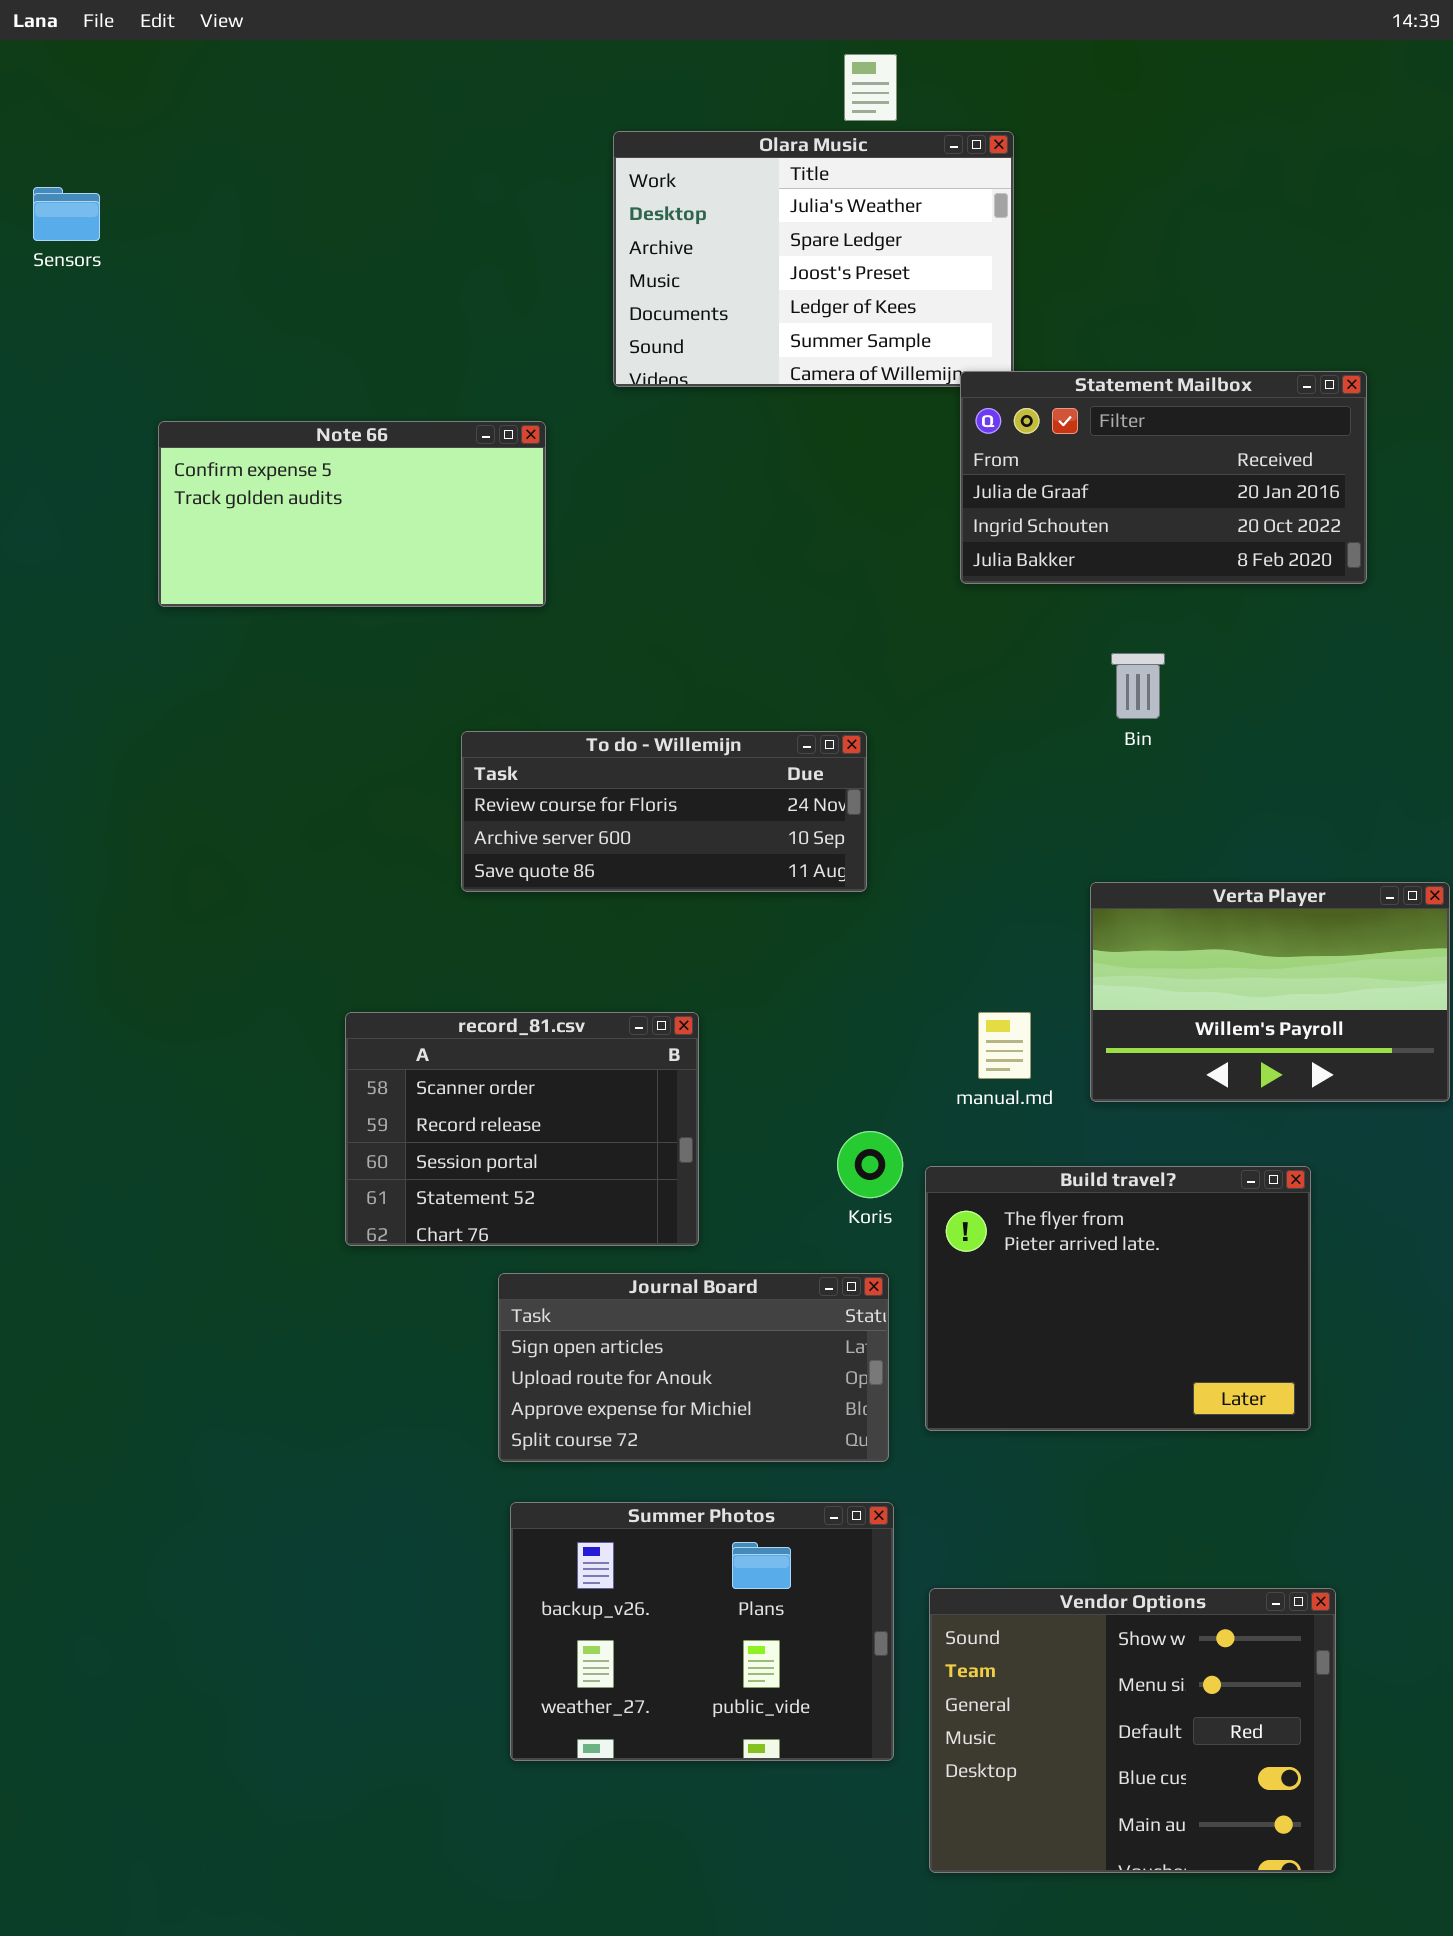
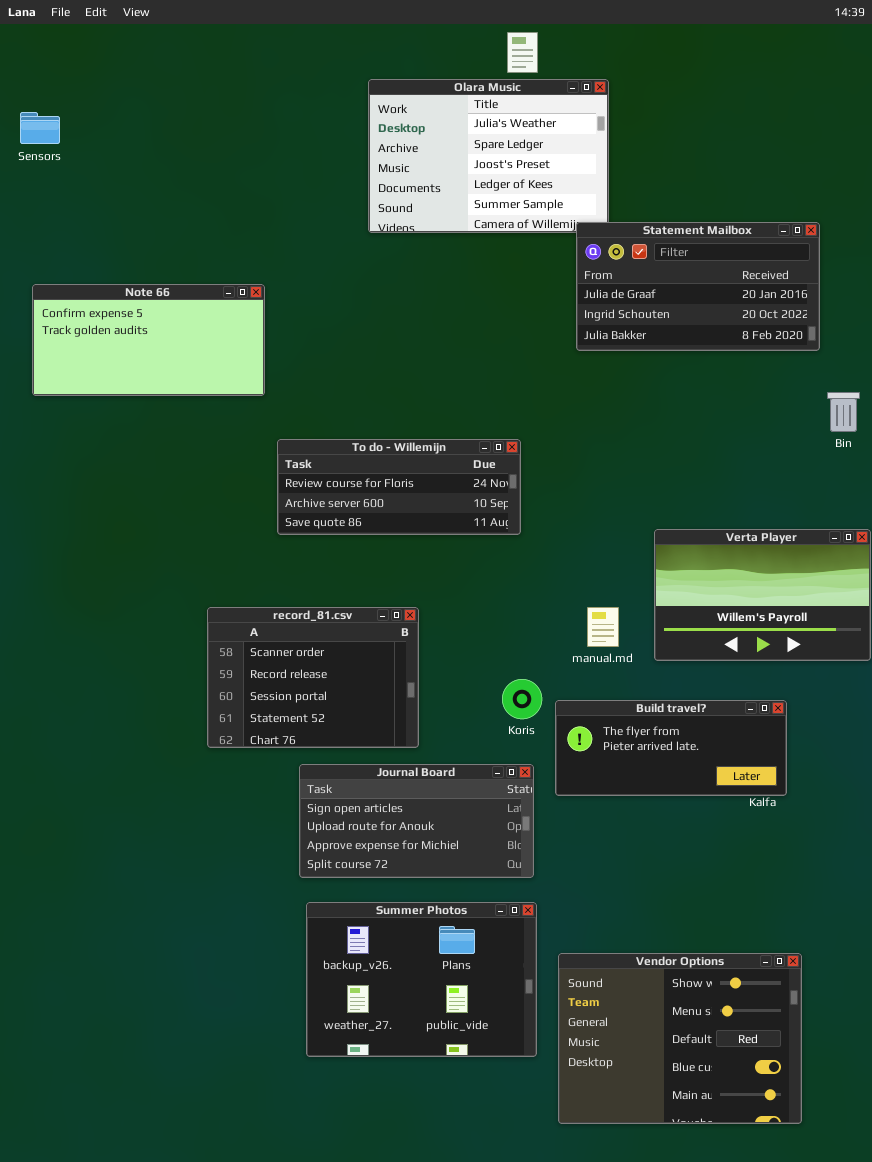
Note 66: [158,421,546,607] -> [32,284,265,396], moved
Bin: [1111,653,1165,719] -> [827,392,860,432], moved
Build travel?: [925,1166,1311,1431] -> [555,700,787,796], resized

